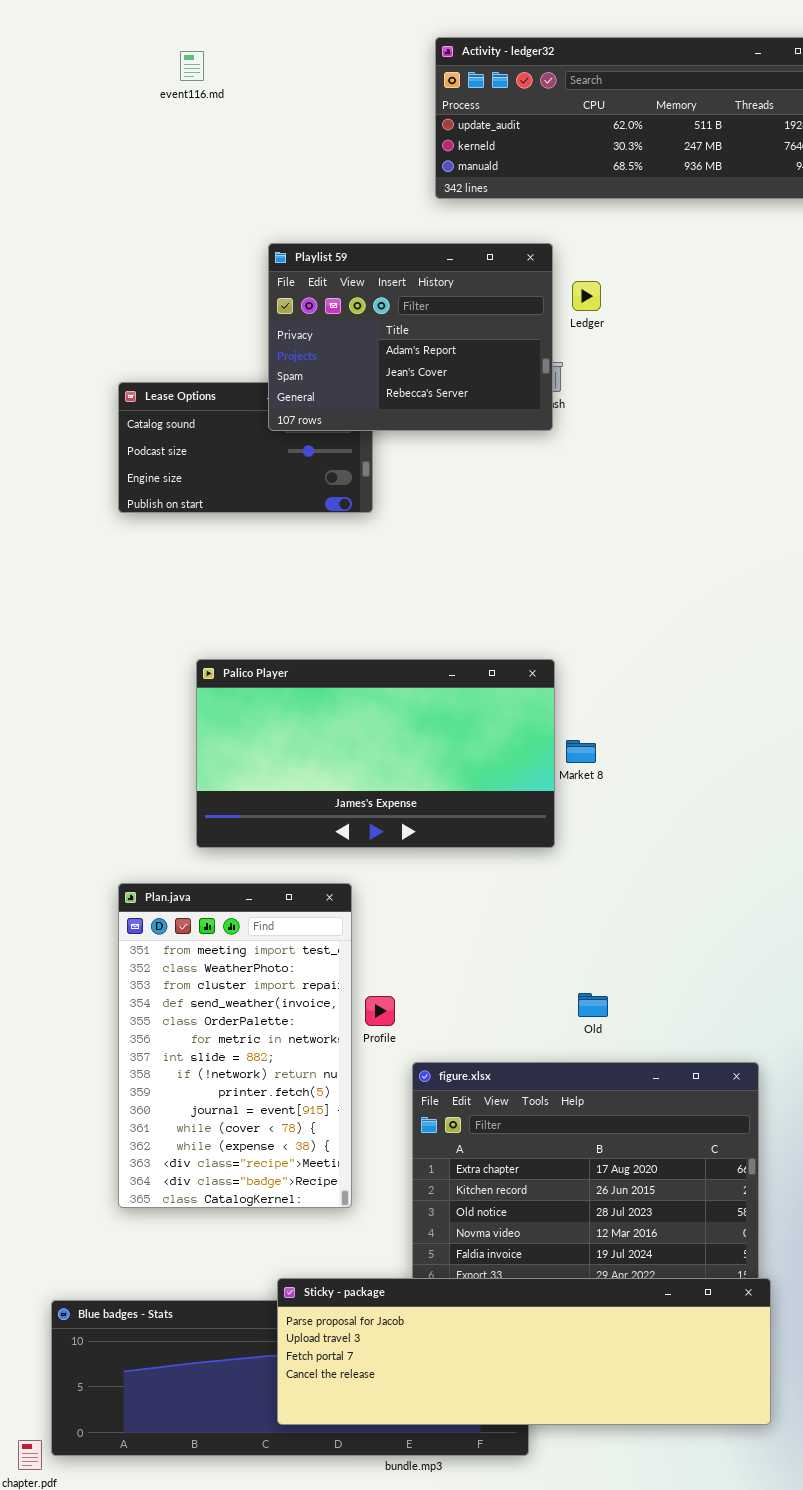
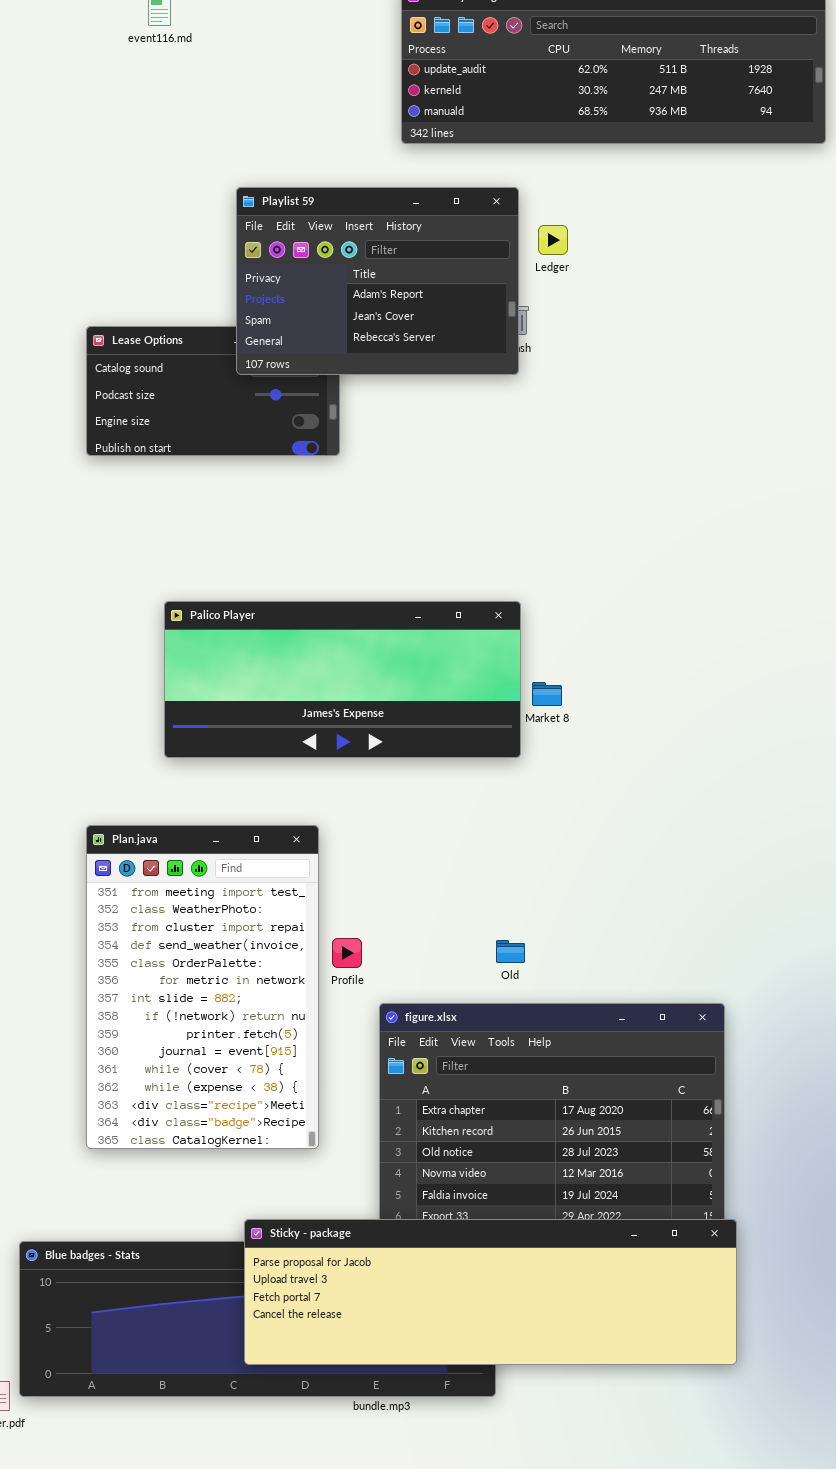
Palico Player: [196,659,555,848] -> [164,601,521,758], resized
Old: [578,993,608,1017] -> [496,940,525,963], moved

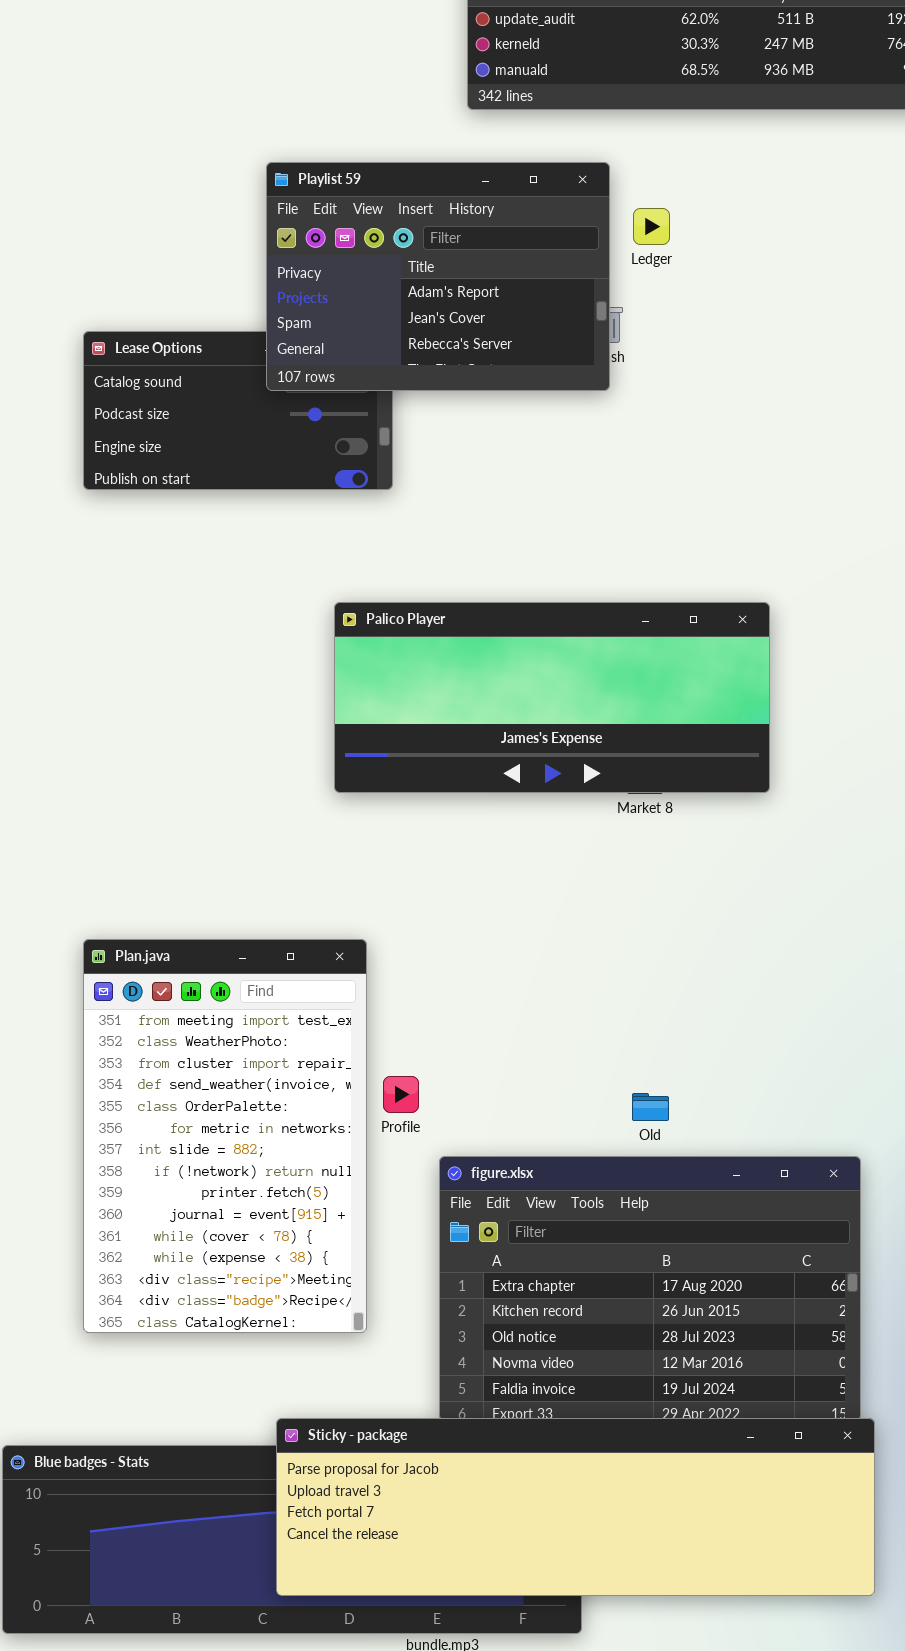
Palico Player: [164,601,521,758] -> [334,602,770,793], moved
Old: [496,940,525,963] -> [632,1093,669,1121], moved

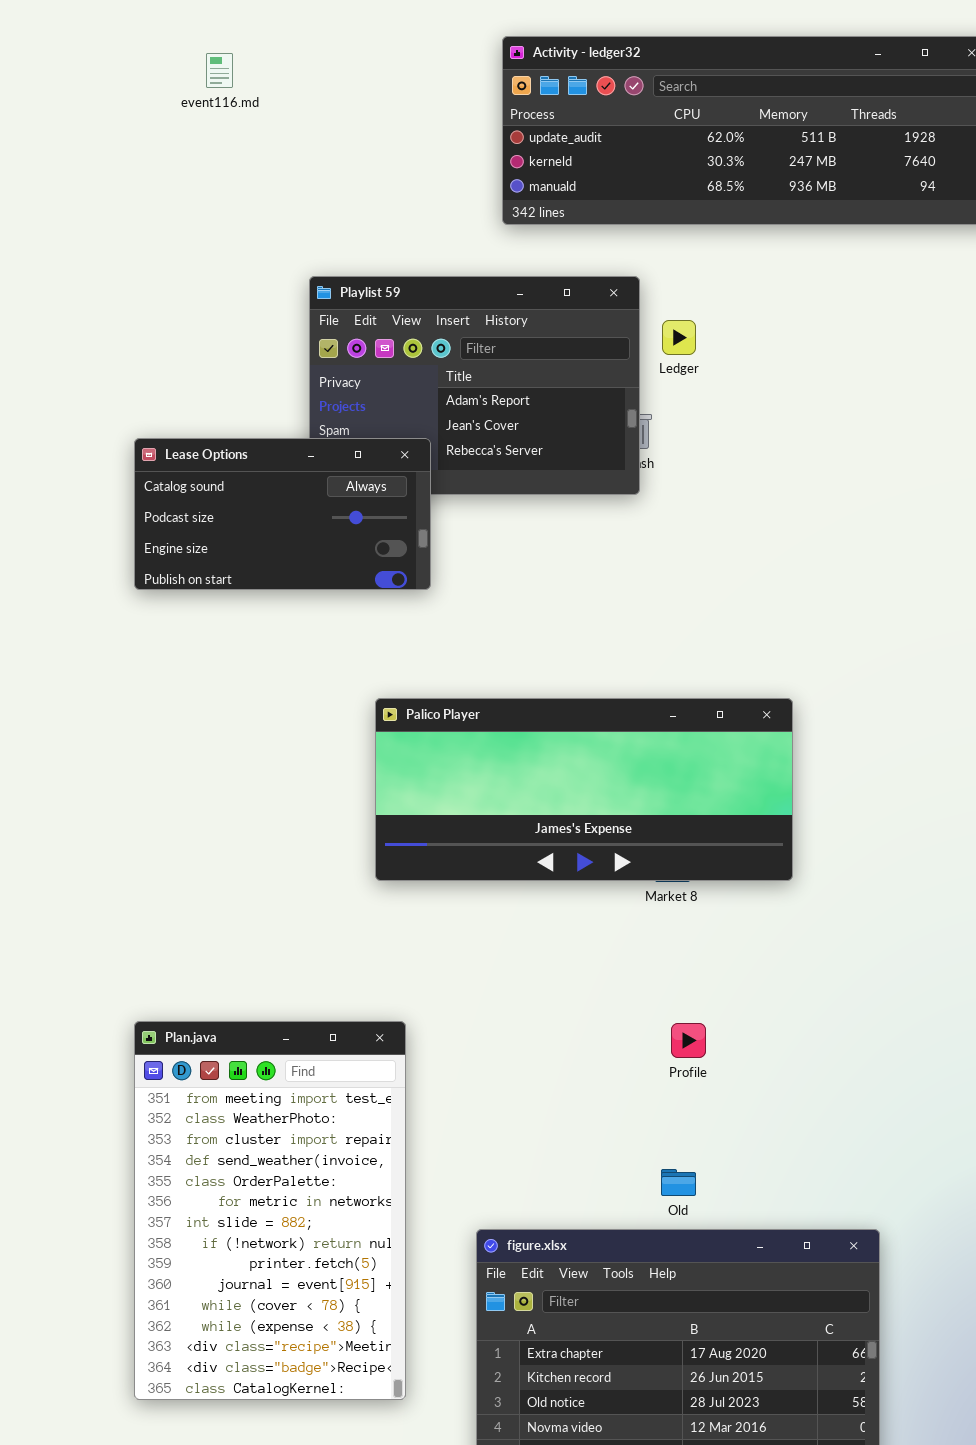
Lease Options: [83,331,393,490] -> [134,438,431,590], raised
Profile: [383,1076,419,1113] -> [671,1023,706,1058], moved

